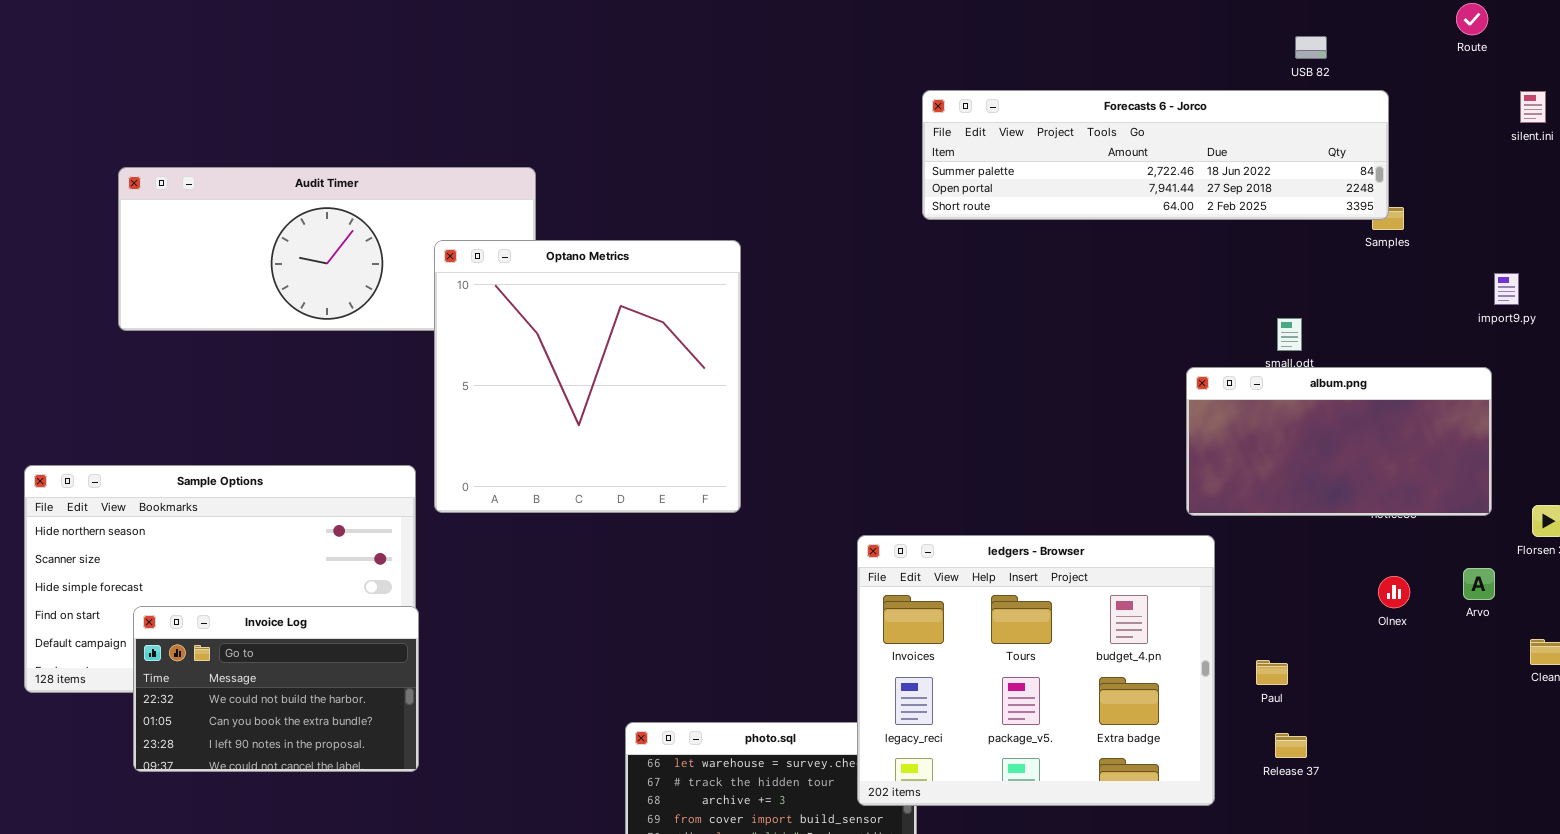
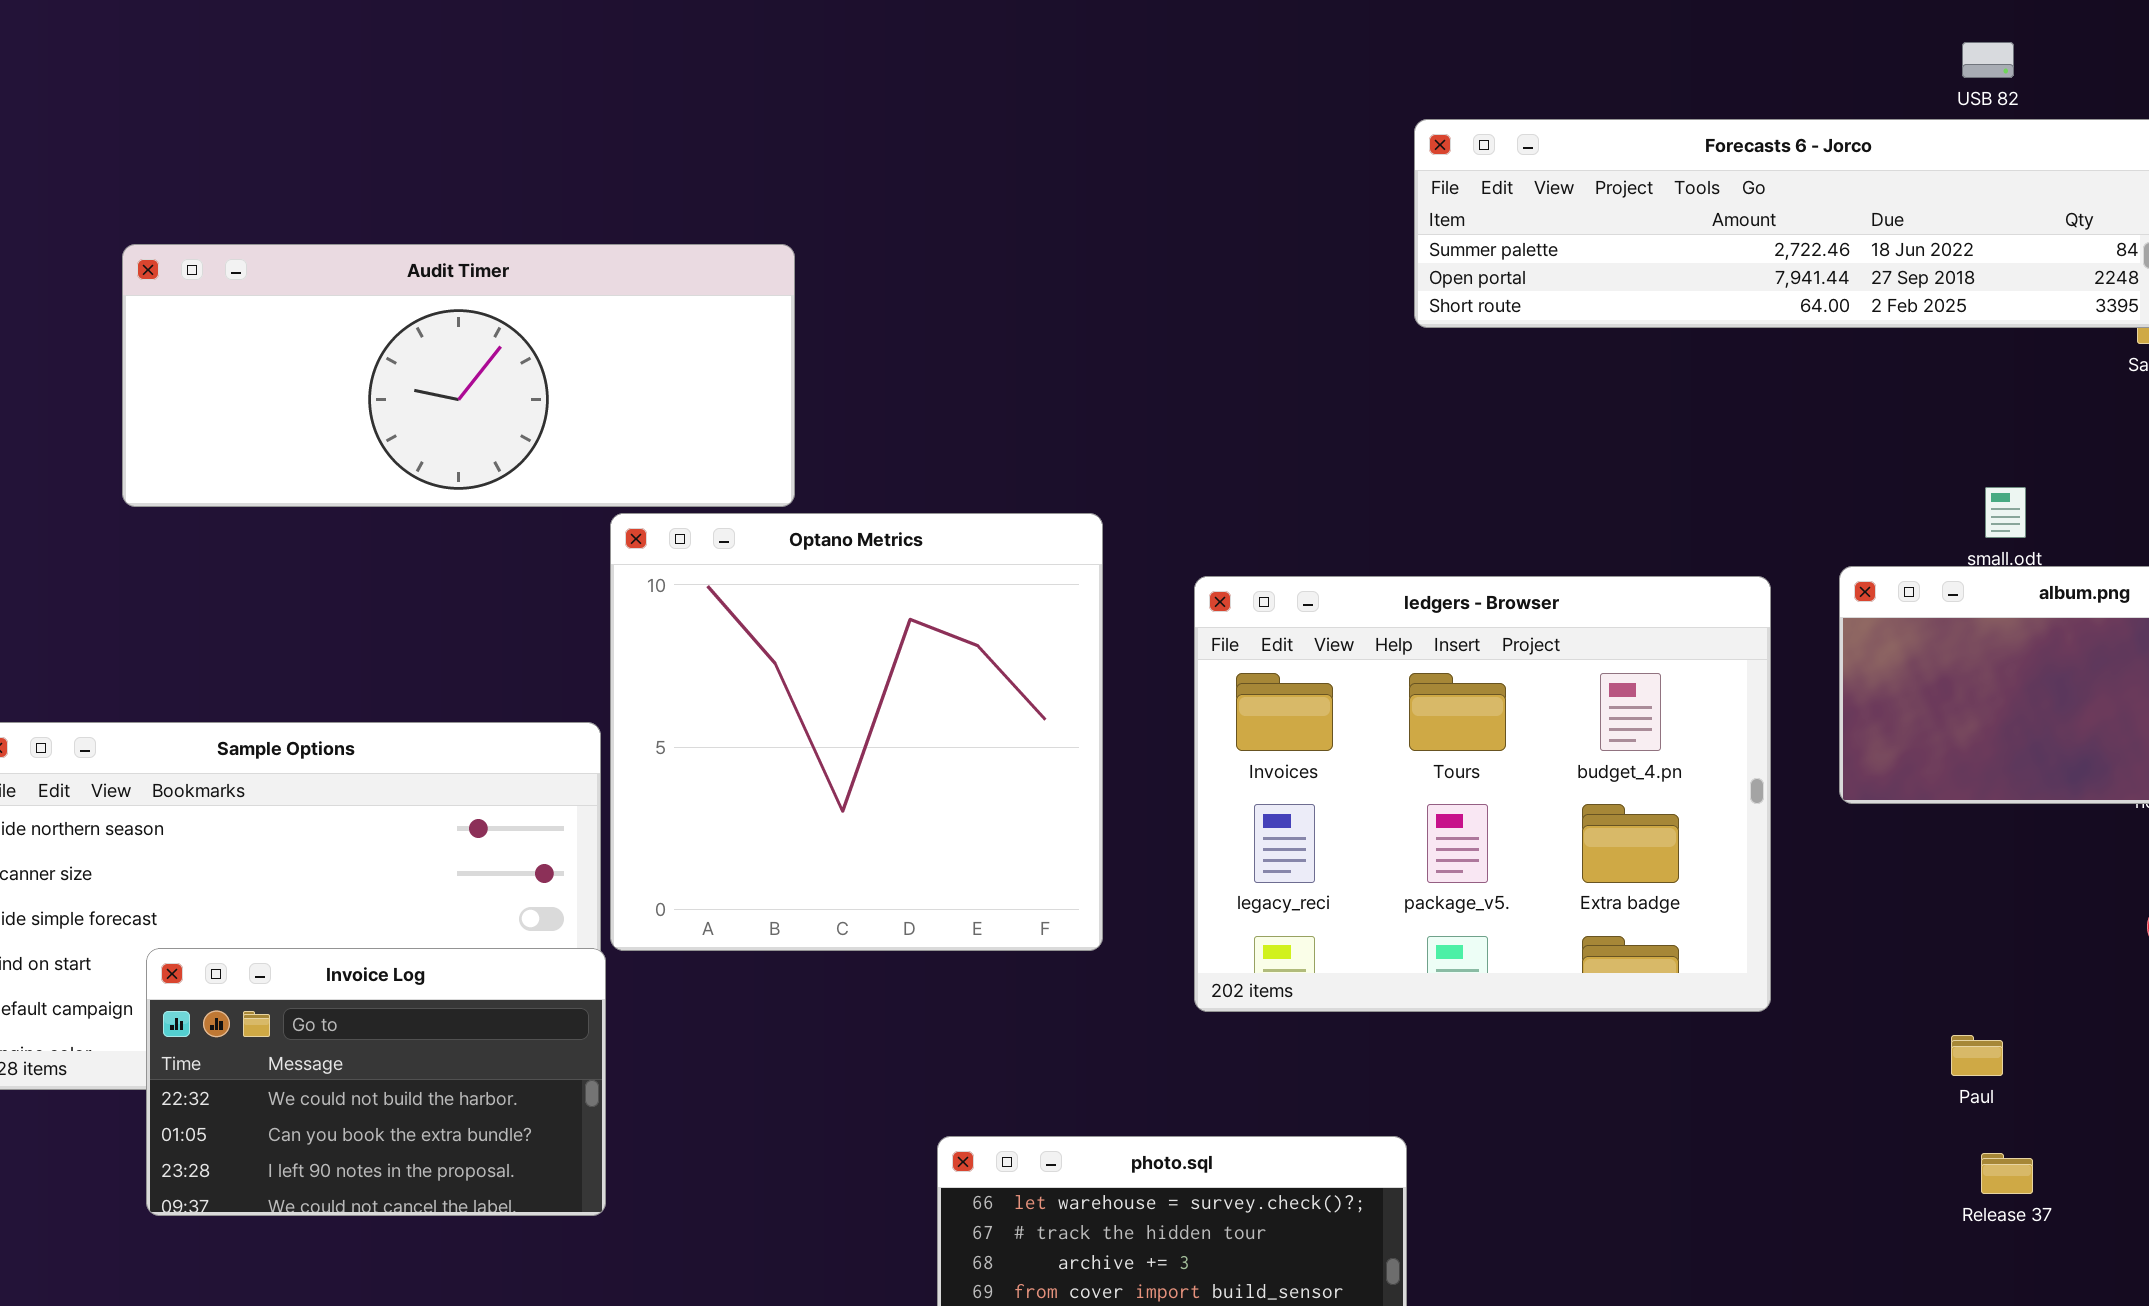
USB 82: [1295,36,1327,59] -> [1962,42,2014,78], moved
Optano Metrics: [434,240,741,513] -> [610,513,1103,951], moved
ledgers - Browser: [857,535,1215,806] -> [1194,576,1771,1012], moved

